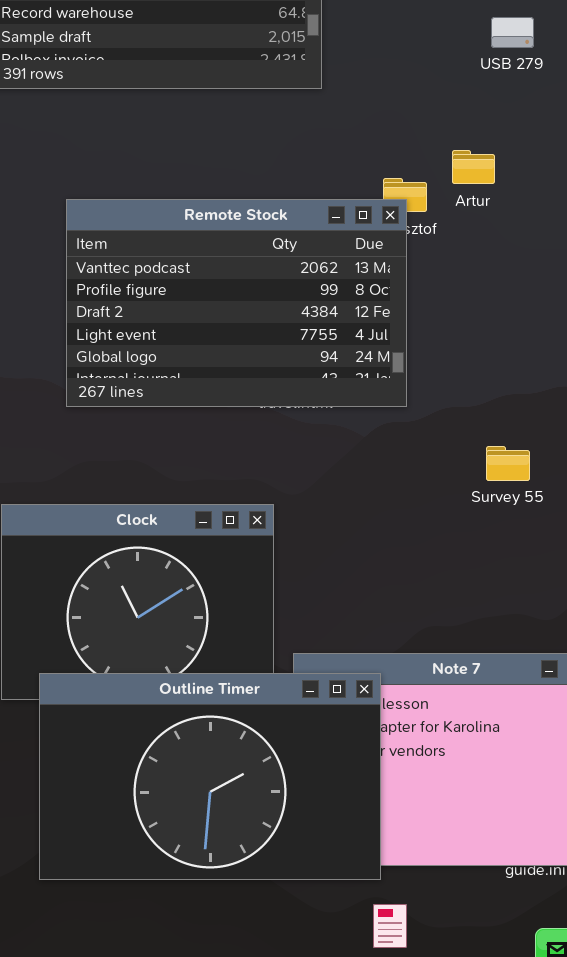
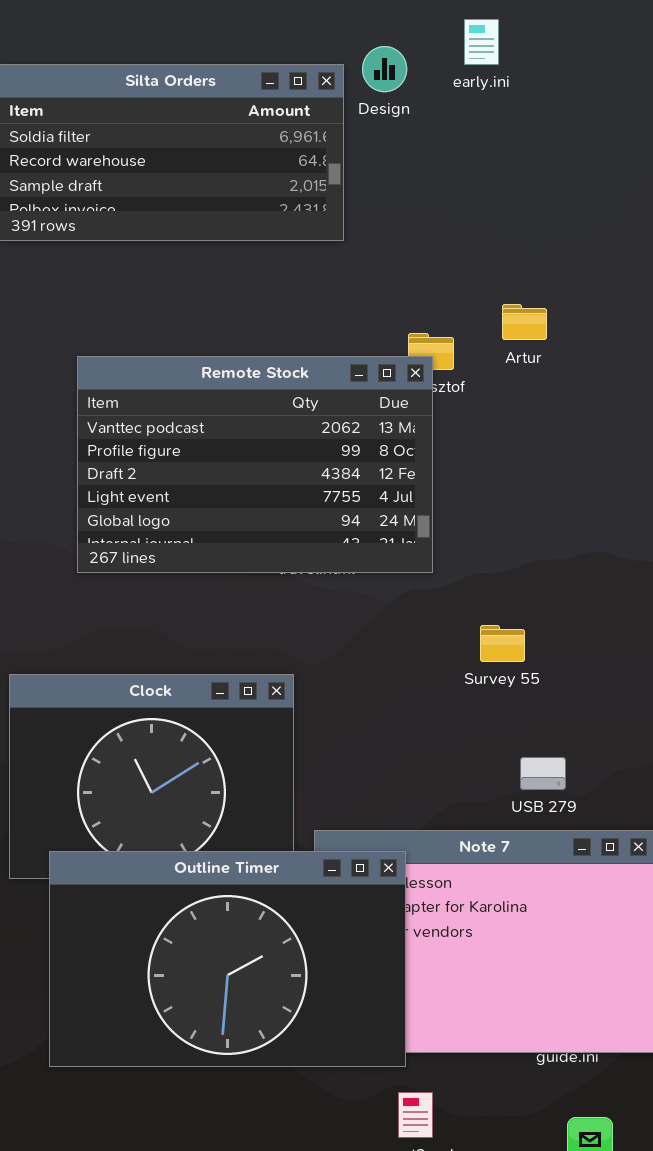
USB 279: [491,17,534,48] -> [520,757,566,790], moved
Artur: [452,150,495,184] -> [502,304,547,340], moved
Survey 55: [486,446,530,481] -> [480,625,525,662], moved

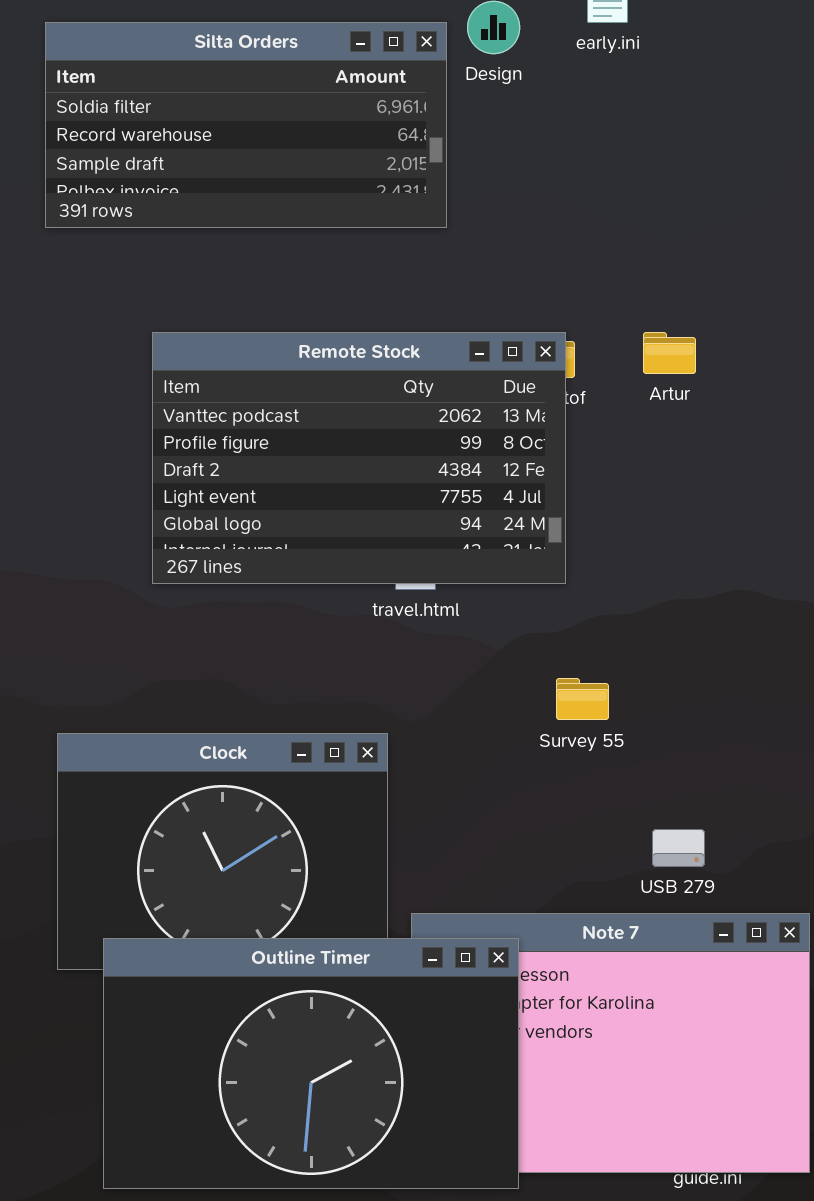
Artur: [502,304,547,340] -> [643,332,696,374], moved
Remote Stock: [77,356,433,573] -> [152,332,566,584], moved
Survey 55: [480,625,525,662] -> [556,678,609,720], moved

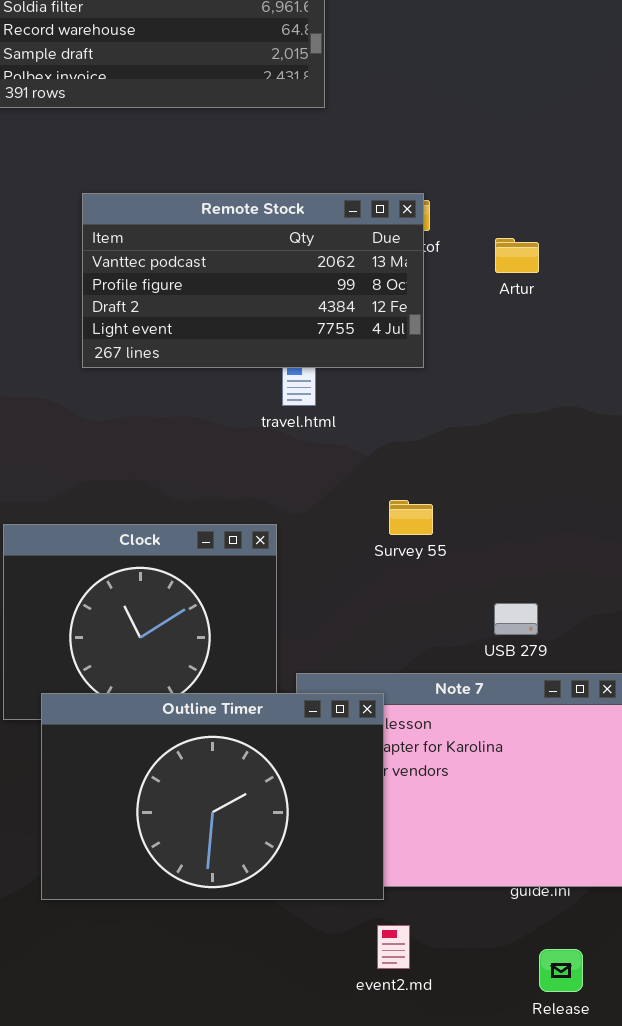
Remote Stock: [152,332,566,584] -> [82,193,424,368], resized
Artur: [643,332,696,374] -> [495,238,539,273], moved
Survey 55: [556,678,609,720] -> [389,500,433,535], moved

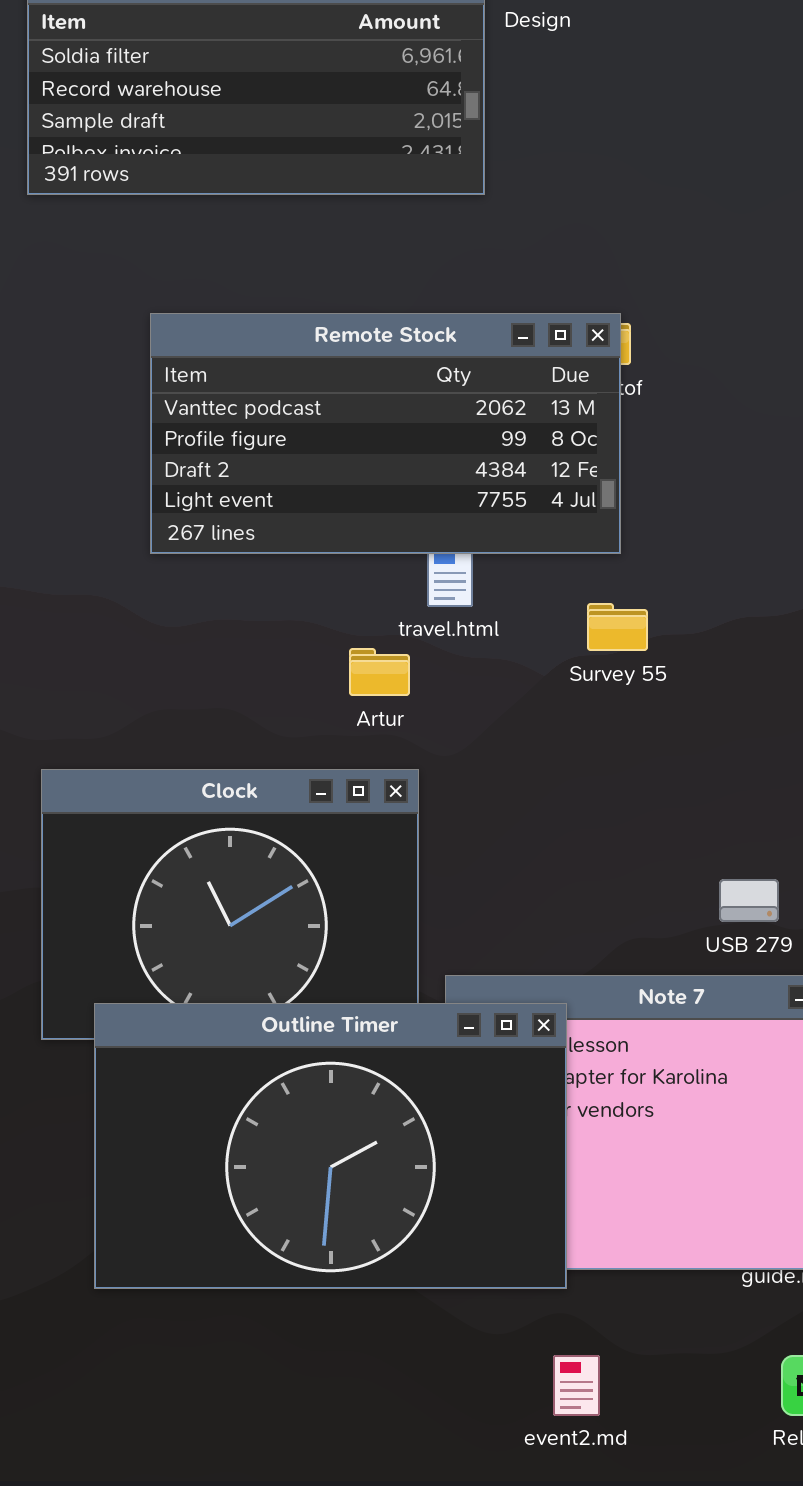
Artur: [495,238,539,273] -> [349,648,410,696], moved
Survey 55: [389,500,433,535] -> [587,603,648,651], moved
event2.md: [377,925,410,969] -> [553,1355,600,1416], moved

